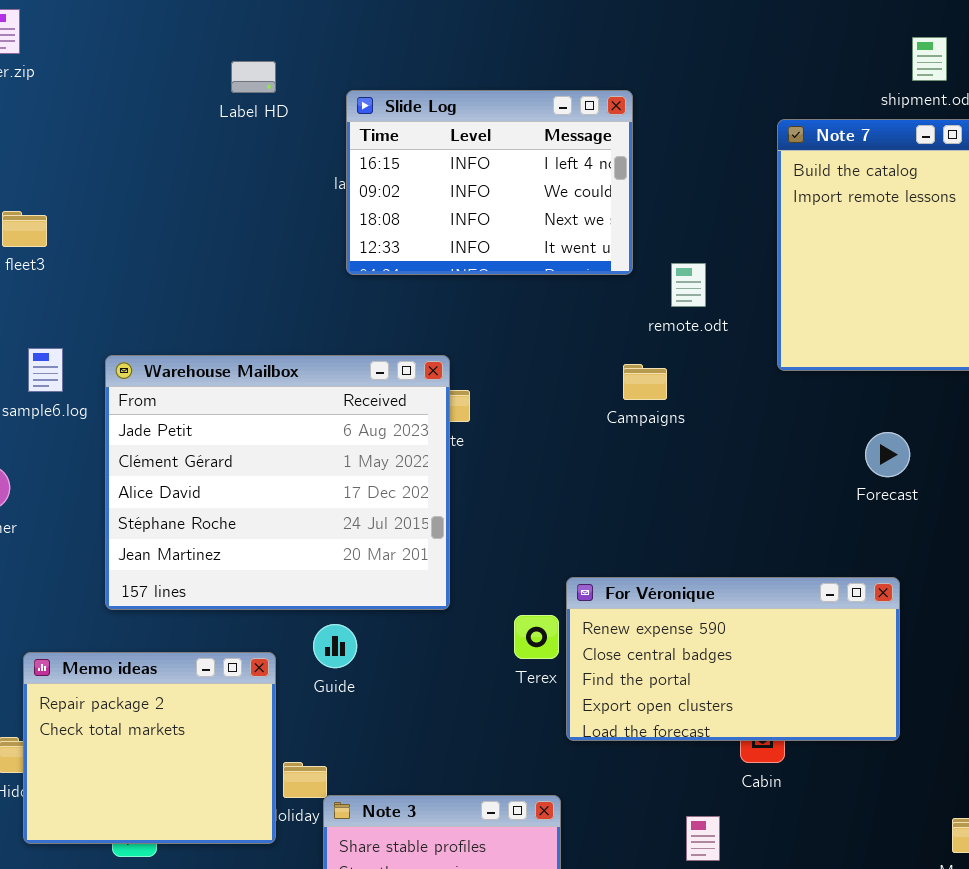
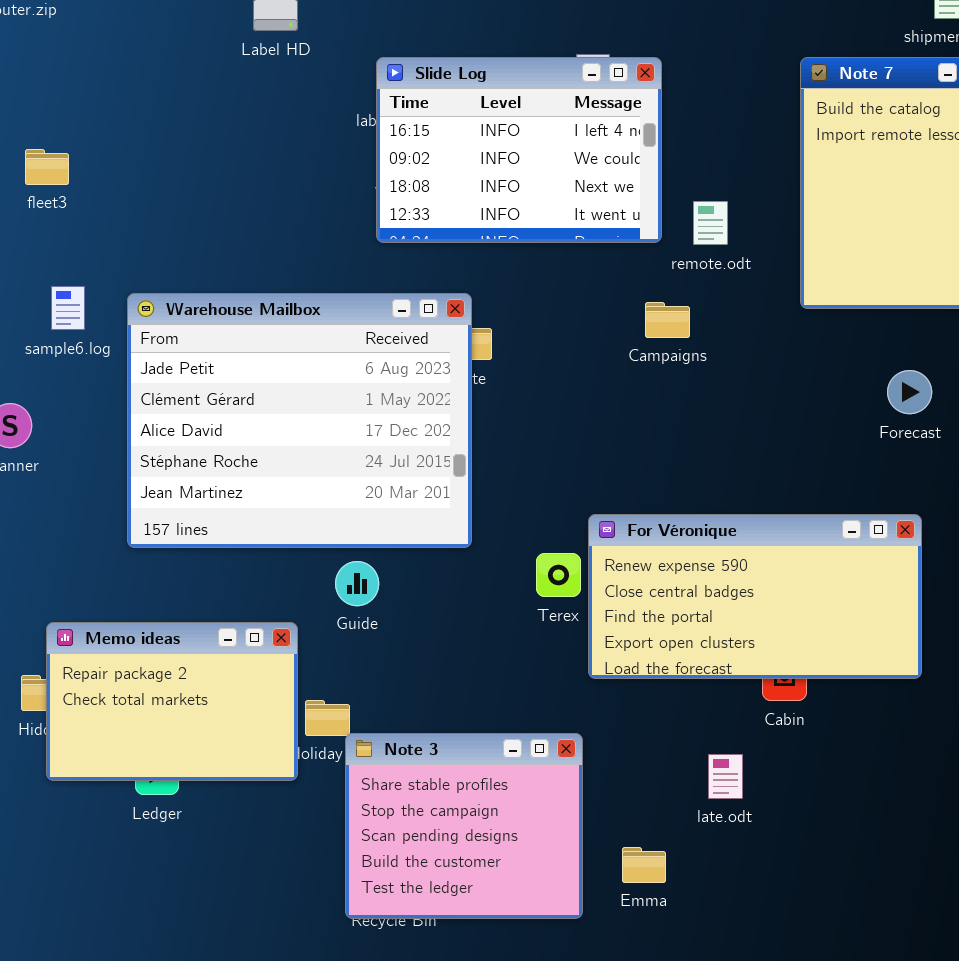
Slide Log: [346,90,633,275] -> [376,57,662,243], moved
Memo ideas: [23,652,276,844] -> [46,622,298,781], resized

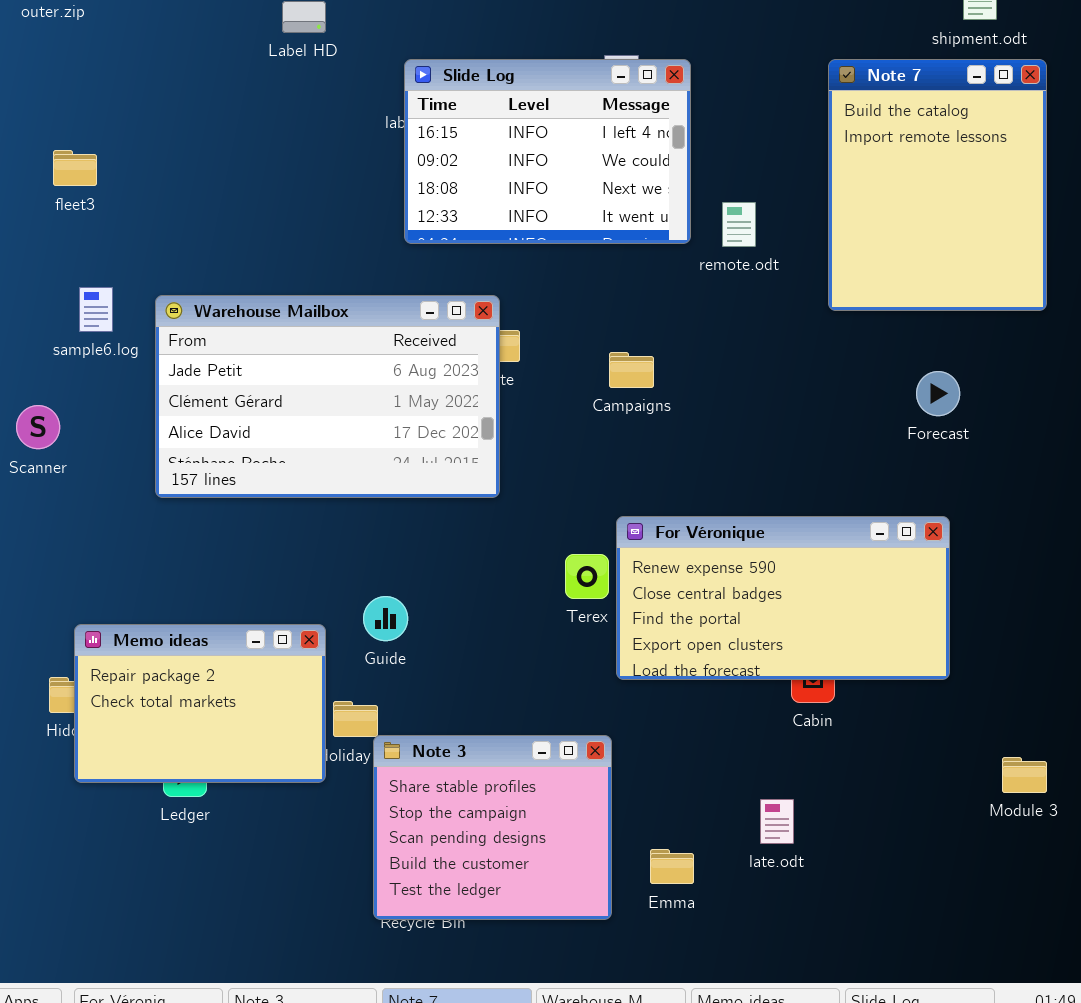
Warehouse Mailbox: [127,293,472,548] -> [155,295,500,498], resized
Campaigns: [645,302,690,338] -> [609,352,654,388], moved
Guide: [335,561,379,606] -> [363,596,408,641], moved
late.odt: [708,754,743,799] -> [760,799,794,844], moved

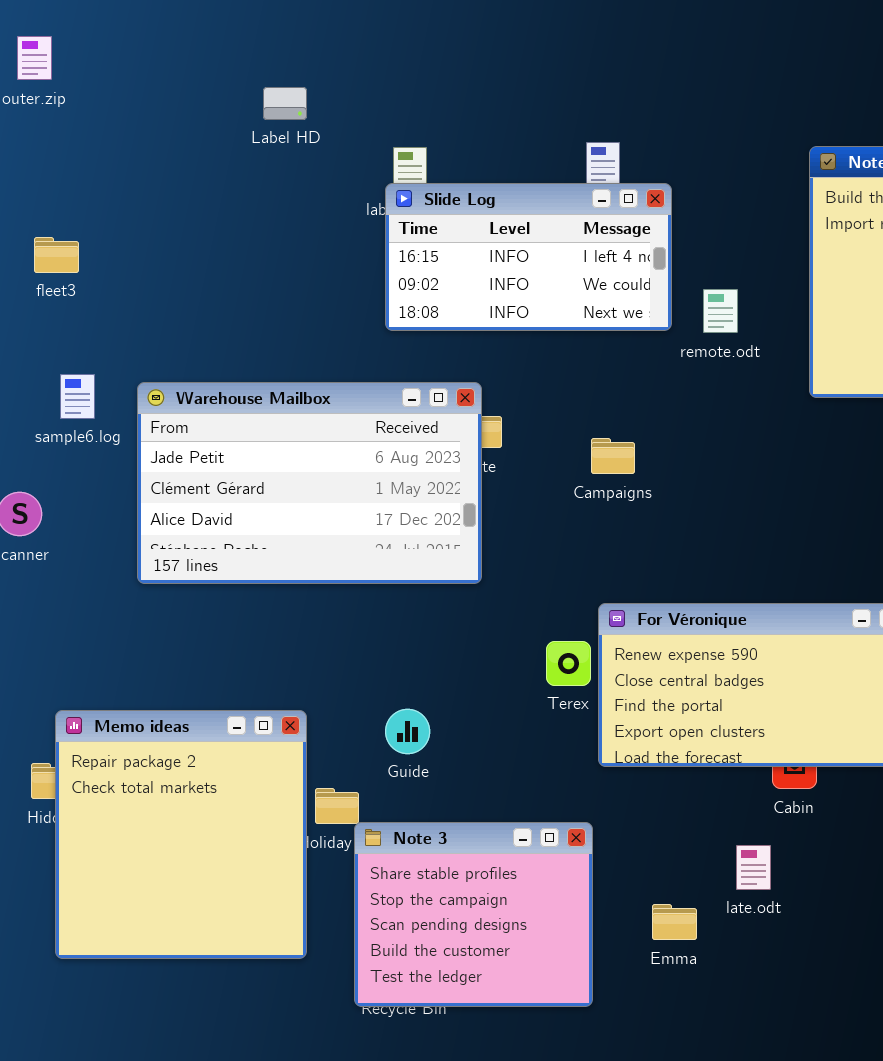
Slide Log: [404,59,691,244] -> [385,183,672,331], resized
Guide: [363,596,408,641] -> [385,709,430,754], moved
Memo ideas: [74,624,326,783] -> [55,710,307,959], resized
late.odt: [760,799,794,844] -> [736,845,771,890], moved
Emma: [650,849,694,884] -> [652,904,697,940], moved

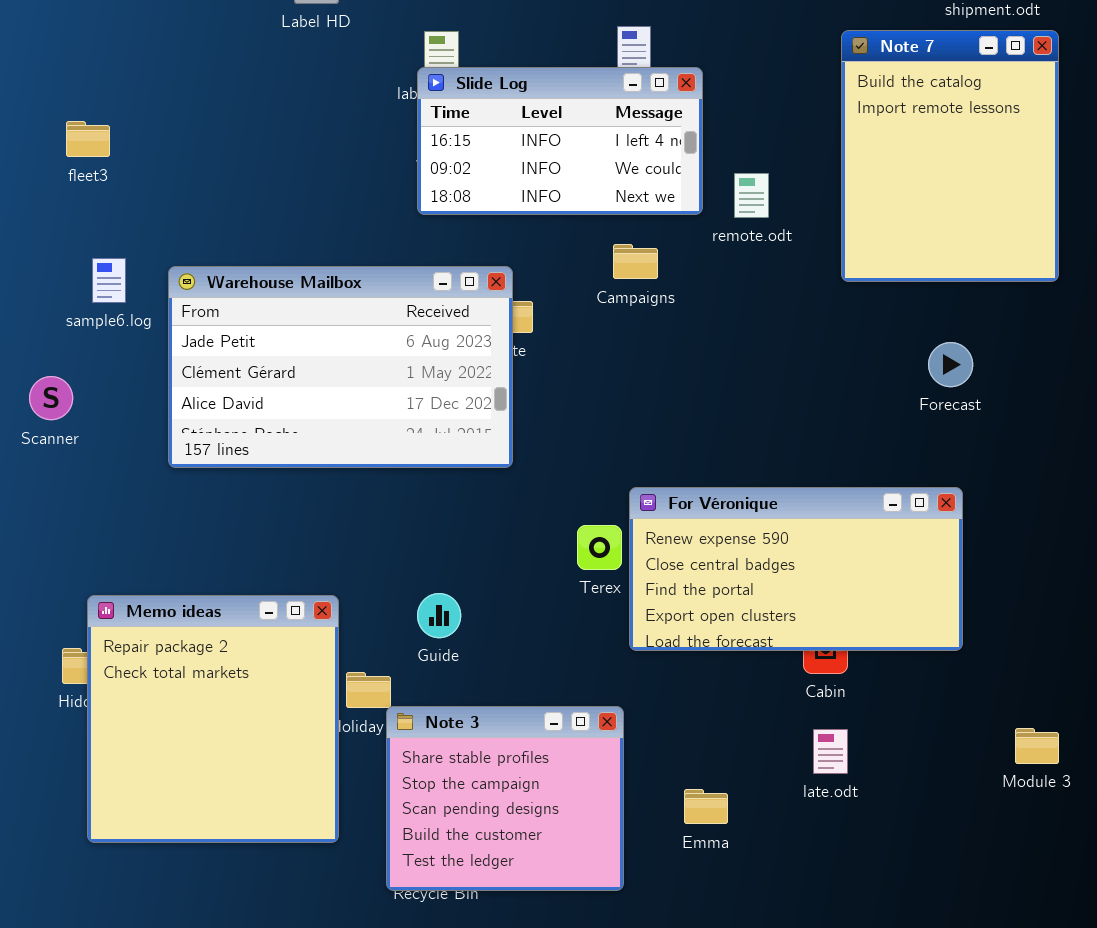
Campaigns: [591,438,635,474] -> [613,244,658,279], moved
late.odt: [736,845,771,890] -> [813,729,848,774], moved

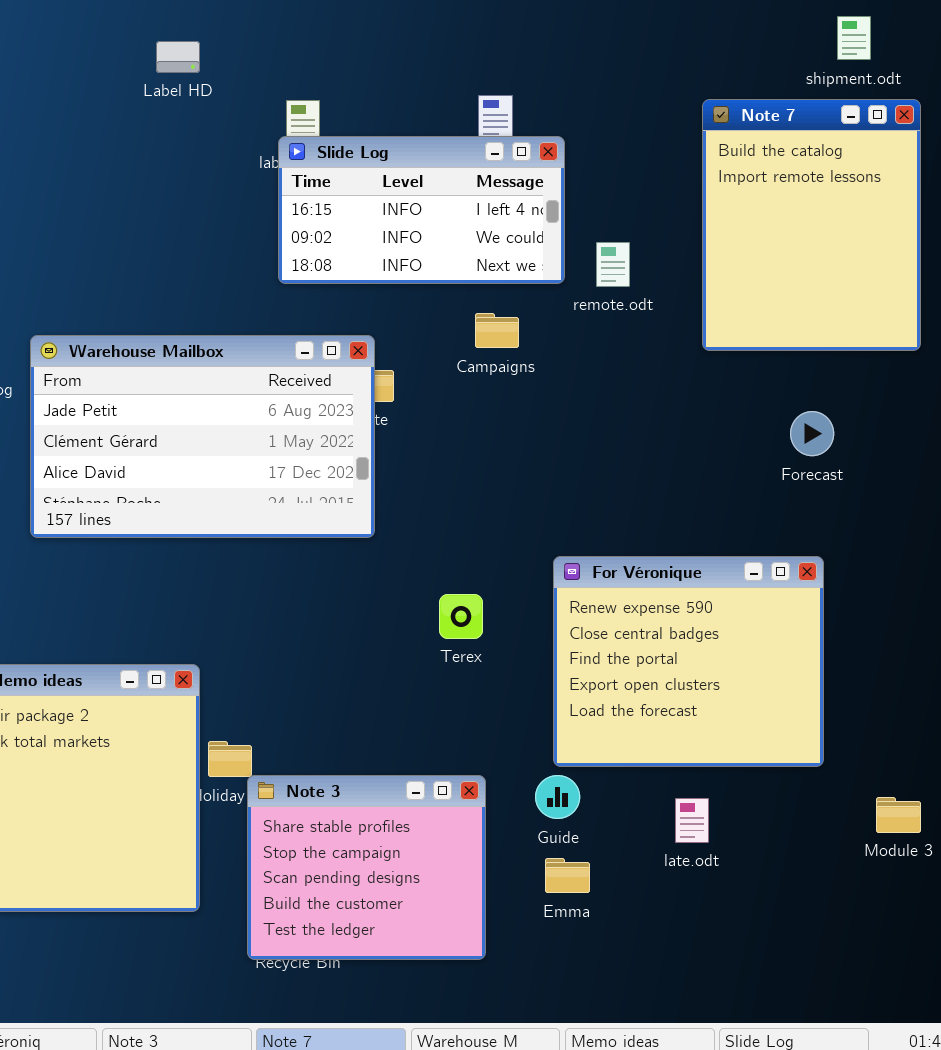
For Véronique: [629,487,963,651] -> [553,556,824,767], resized
Guide: [417,593,461,638] -> [535,775,580,819], moved

